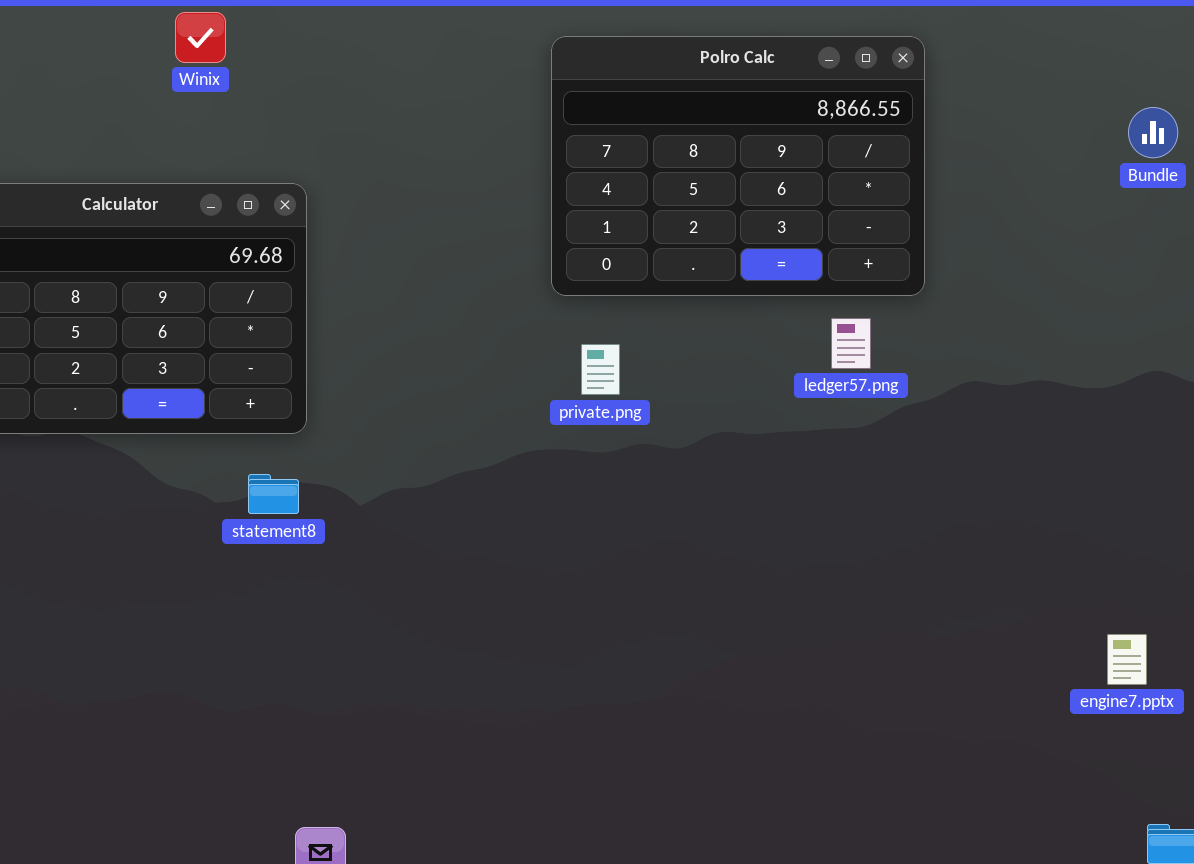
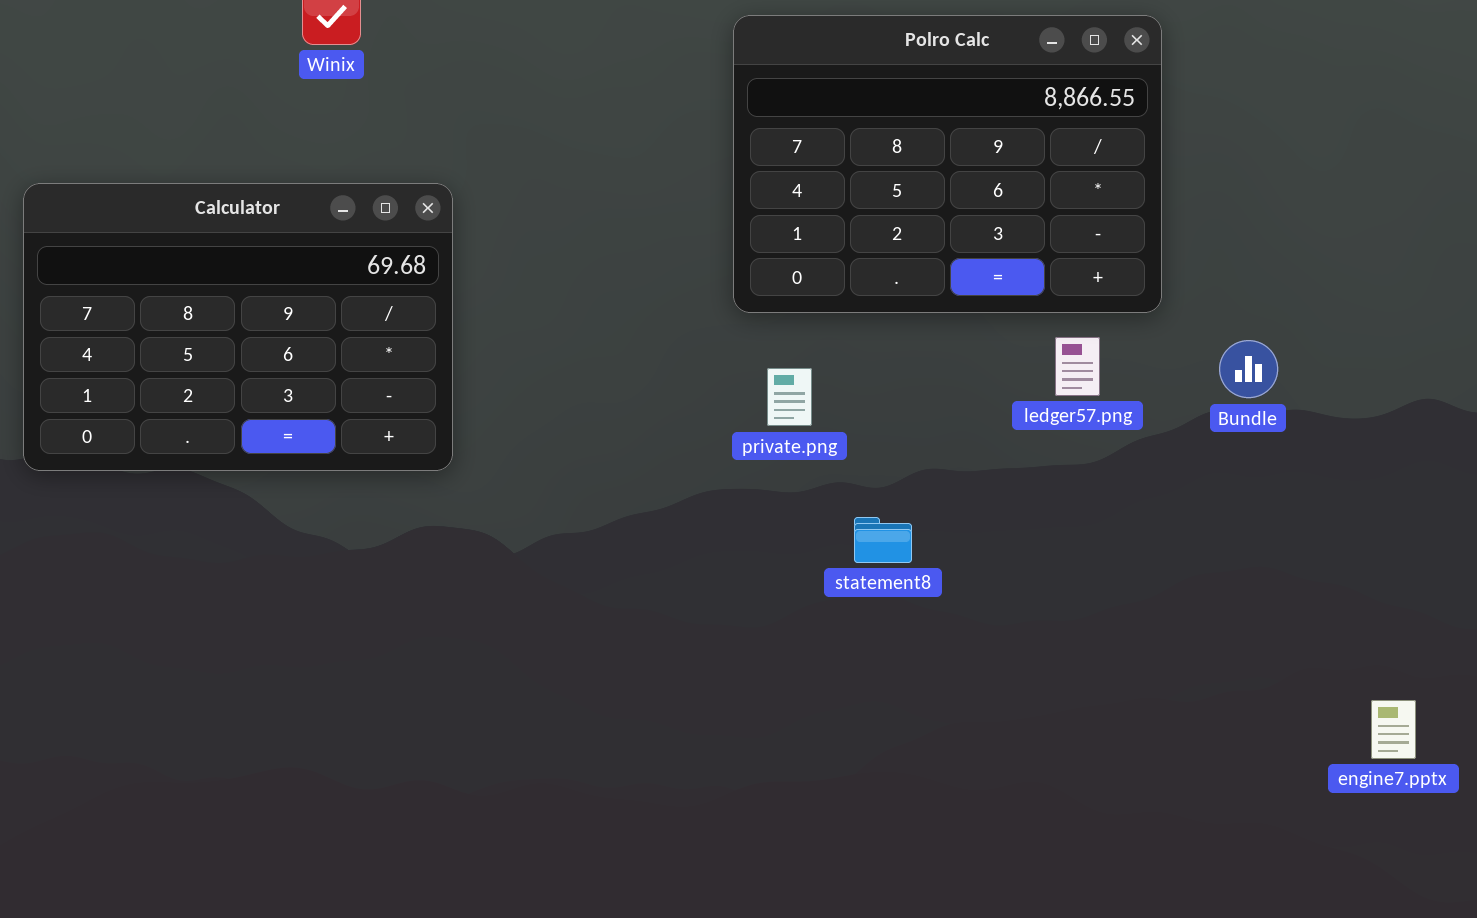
Bundle: [1128,107,1178,158] -> [1219,340,1278,398], moved
statement8: [248,474,299,514] -> [854,517,912,563], moved

